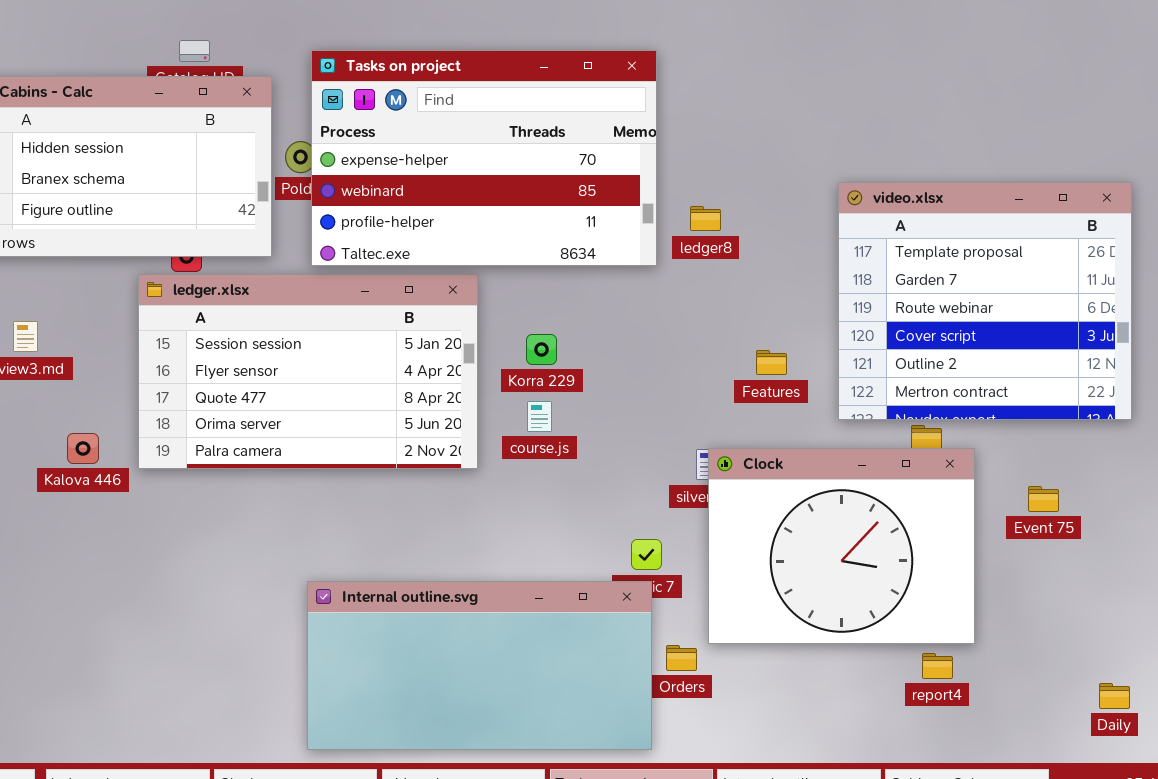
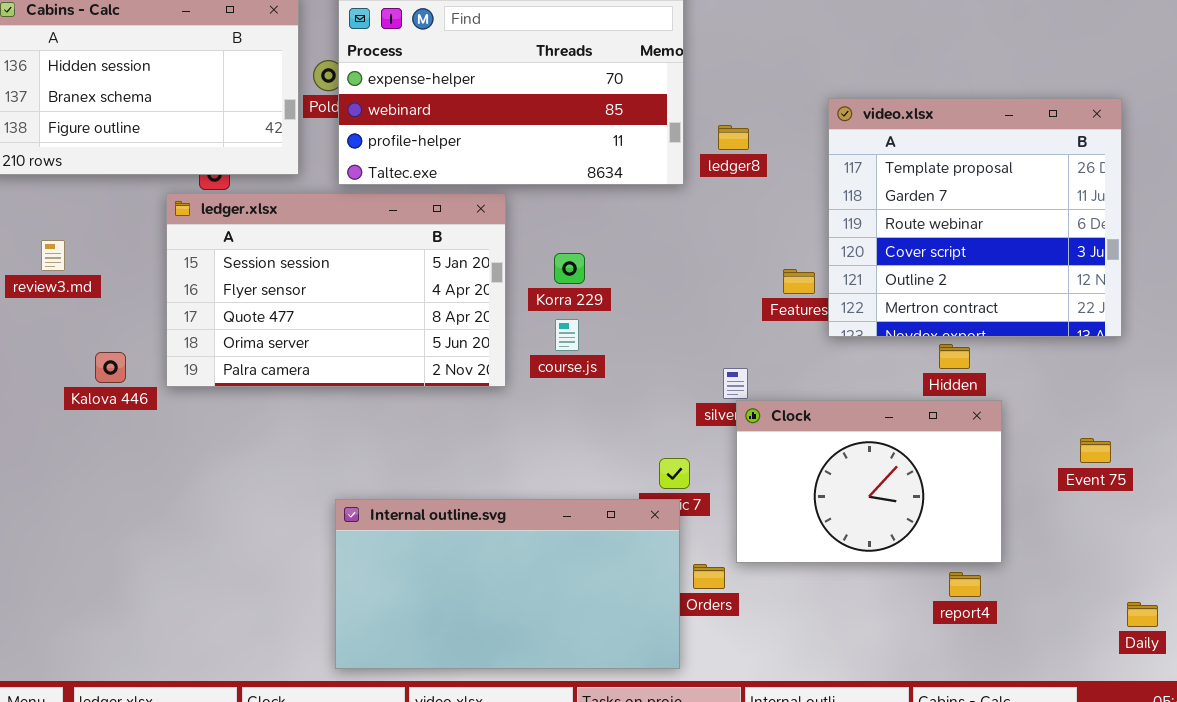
video.xlsx: [838,182,1132,420] -> [828,98,1122,337], moved
Clock: [708,448,975,644] -> [736,400,1002,563], resized
Event 75: [1028,486,1059,512] -> [1080,438,1111,463], moved

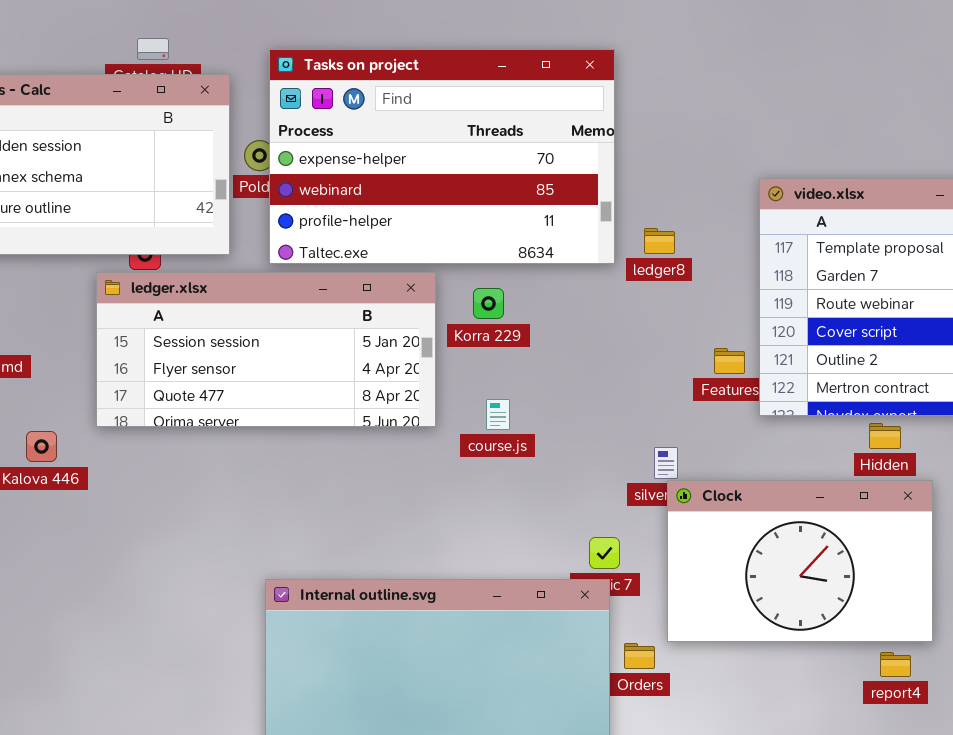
ledger8: [718,125,749,150] -> [644,228,675,254], moved
ledger.xlsx: [166,193,506,387] -> [96,272,436,427], resized
Korra 229: [554,253,585,284] -> [473,288,504,319], moved

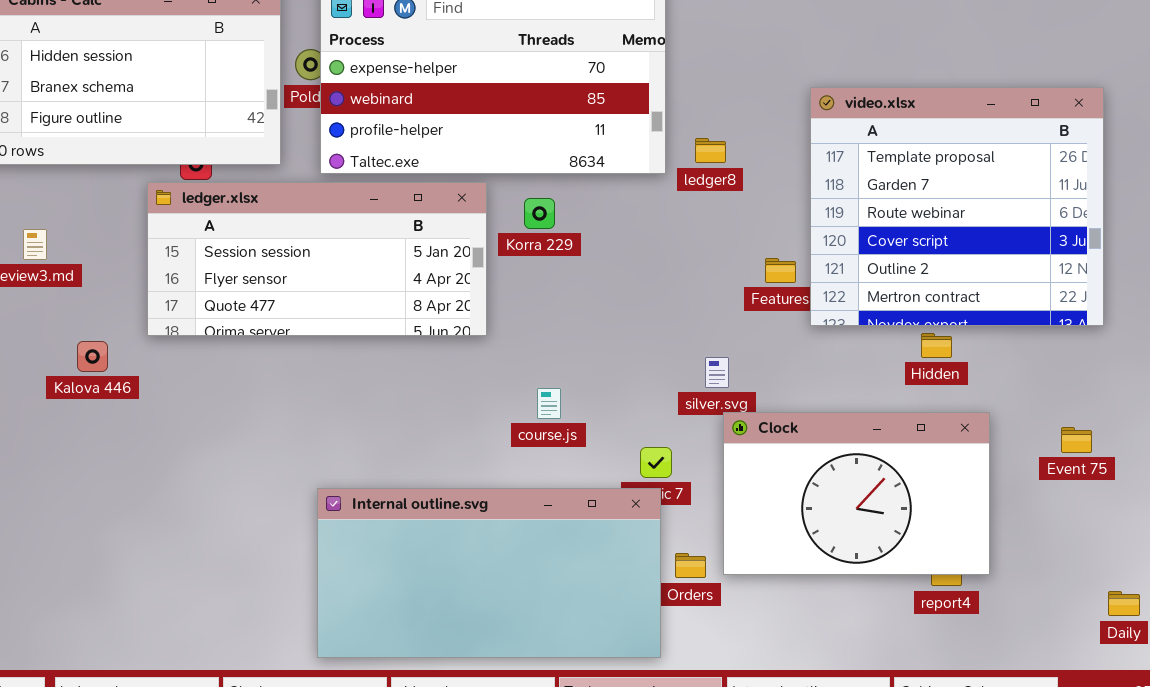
course.js: [486,399,510,430] -> [537,388,561,419], moved
Clock: [667,480,933,642] -> [723,412,990,575], moved

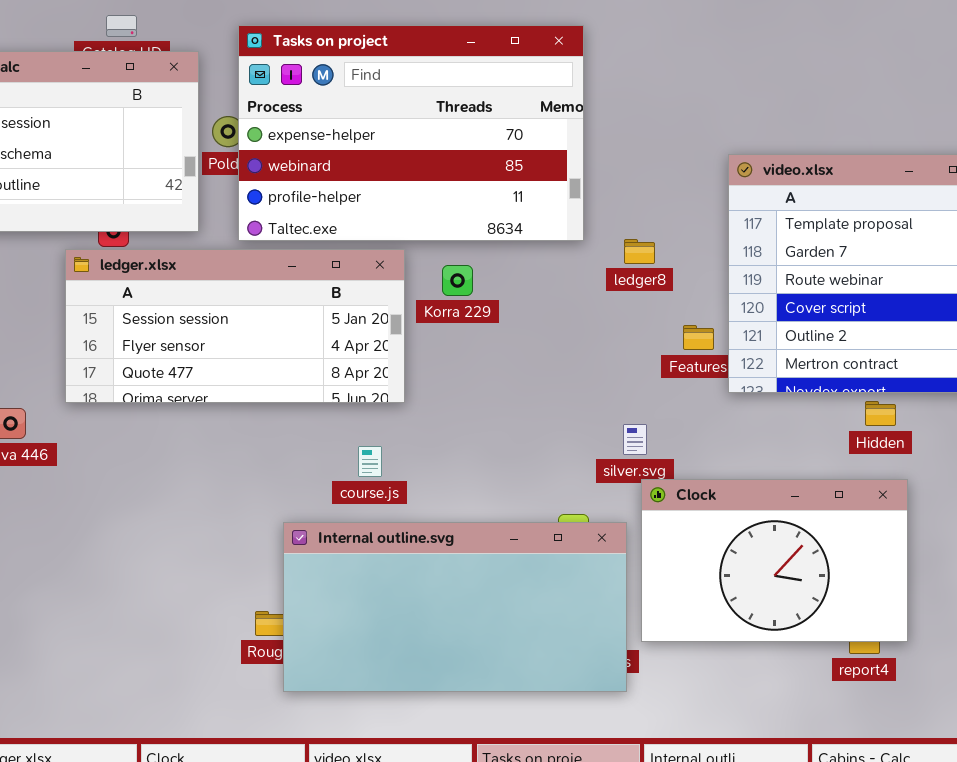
ledger8: [695,138,726,163] -> [624,239,655,264], moved
Hidden: [921,333,952,358] -> [865,401,896,426], moved
course.js: [537,388,561,419] -> [358,446,382,477], moved
Internal outline.svg: [317,488,661,658] -> [283,522,627,692], moved

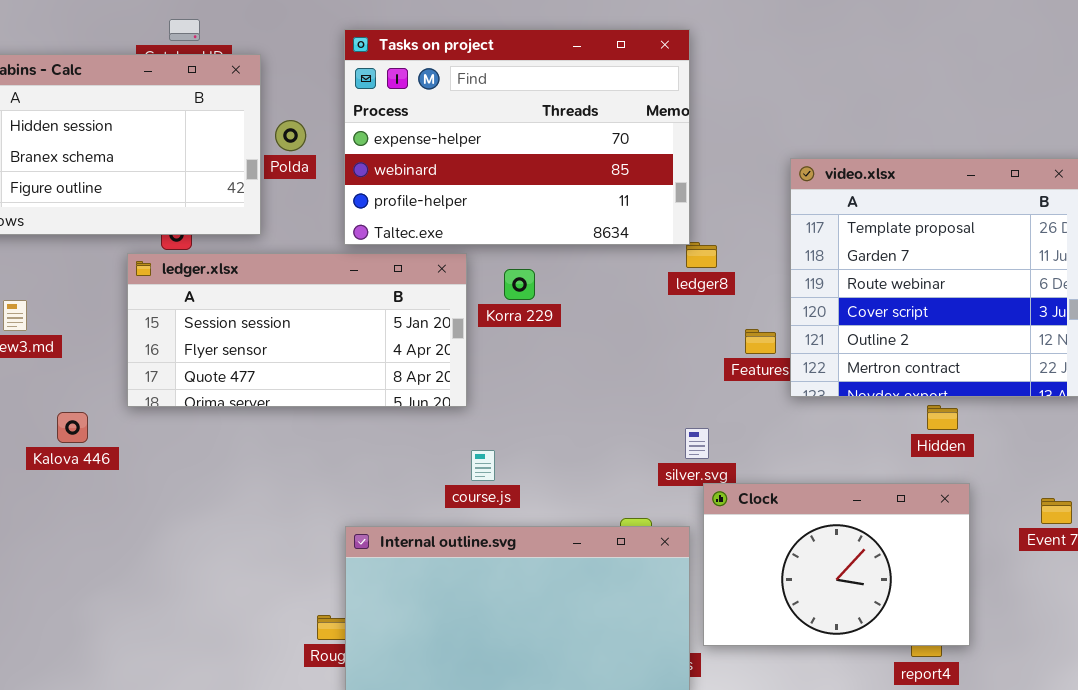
Tasks on project: [238,25,584,241] -> [344,29,690,245], moved
course.js: [358,446,382,477] -> [471,450,495,481], moved

